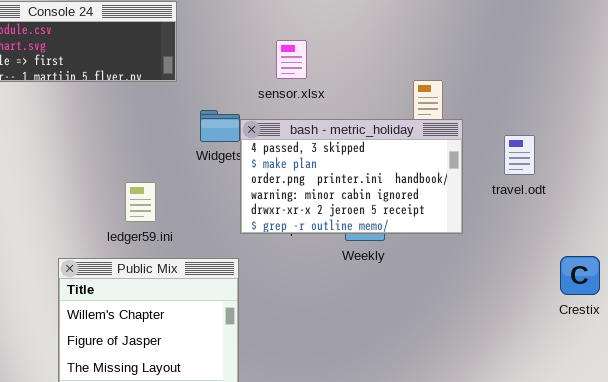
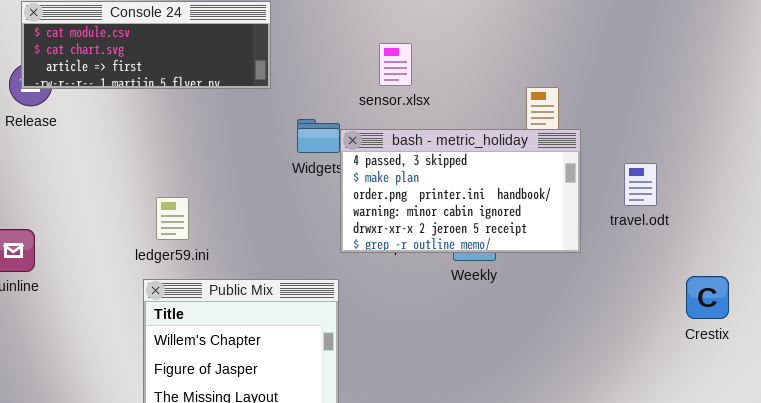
travel.odt: [504,135,535,175] -> [624,163,657,206], moved
ledger59.ini: [125,182,156,222] -> [156,197,189,240], moved

